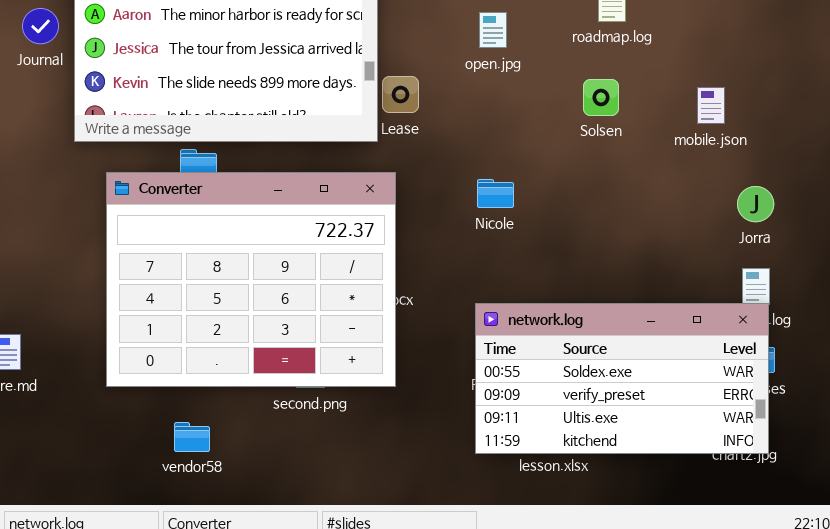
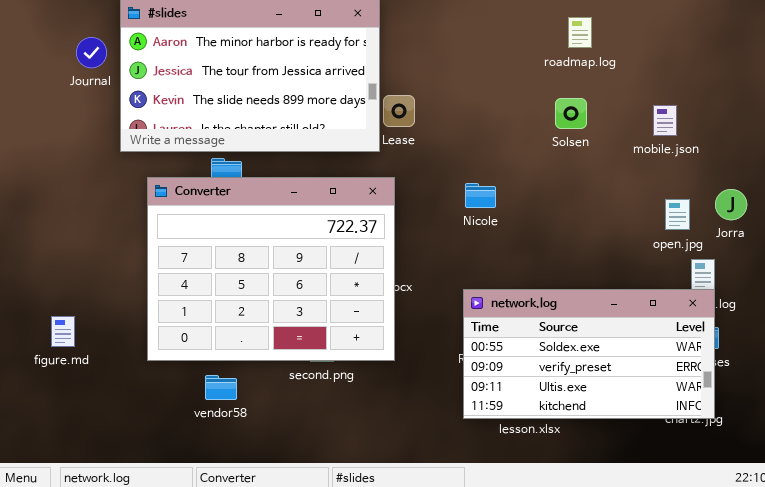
open.jpg: [479,12,507,48] -> [665,199,690,230], moved
Jorra: [737,186,774,222] -> [715,189,747,220], moved
vendor58: [174,422,210,452] -> [205,375,237,400], moved

